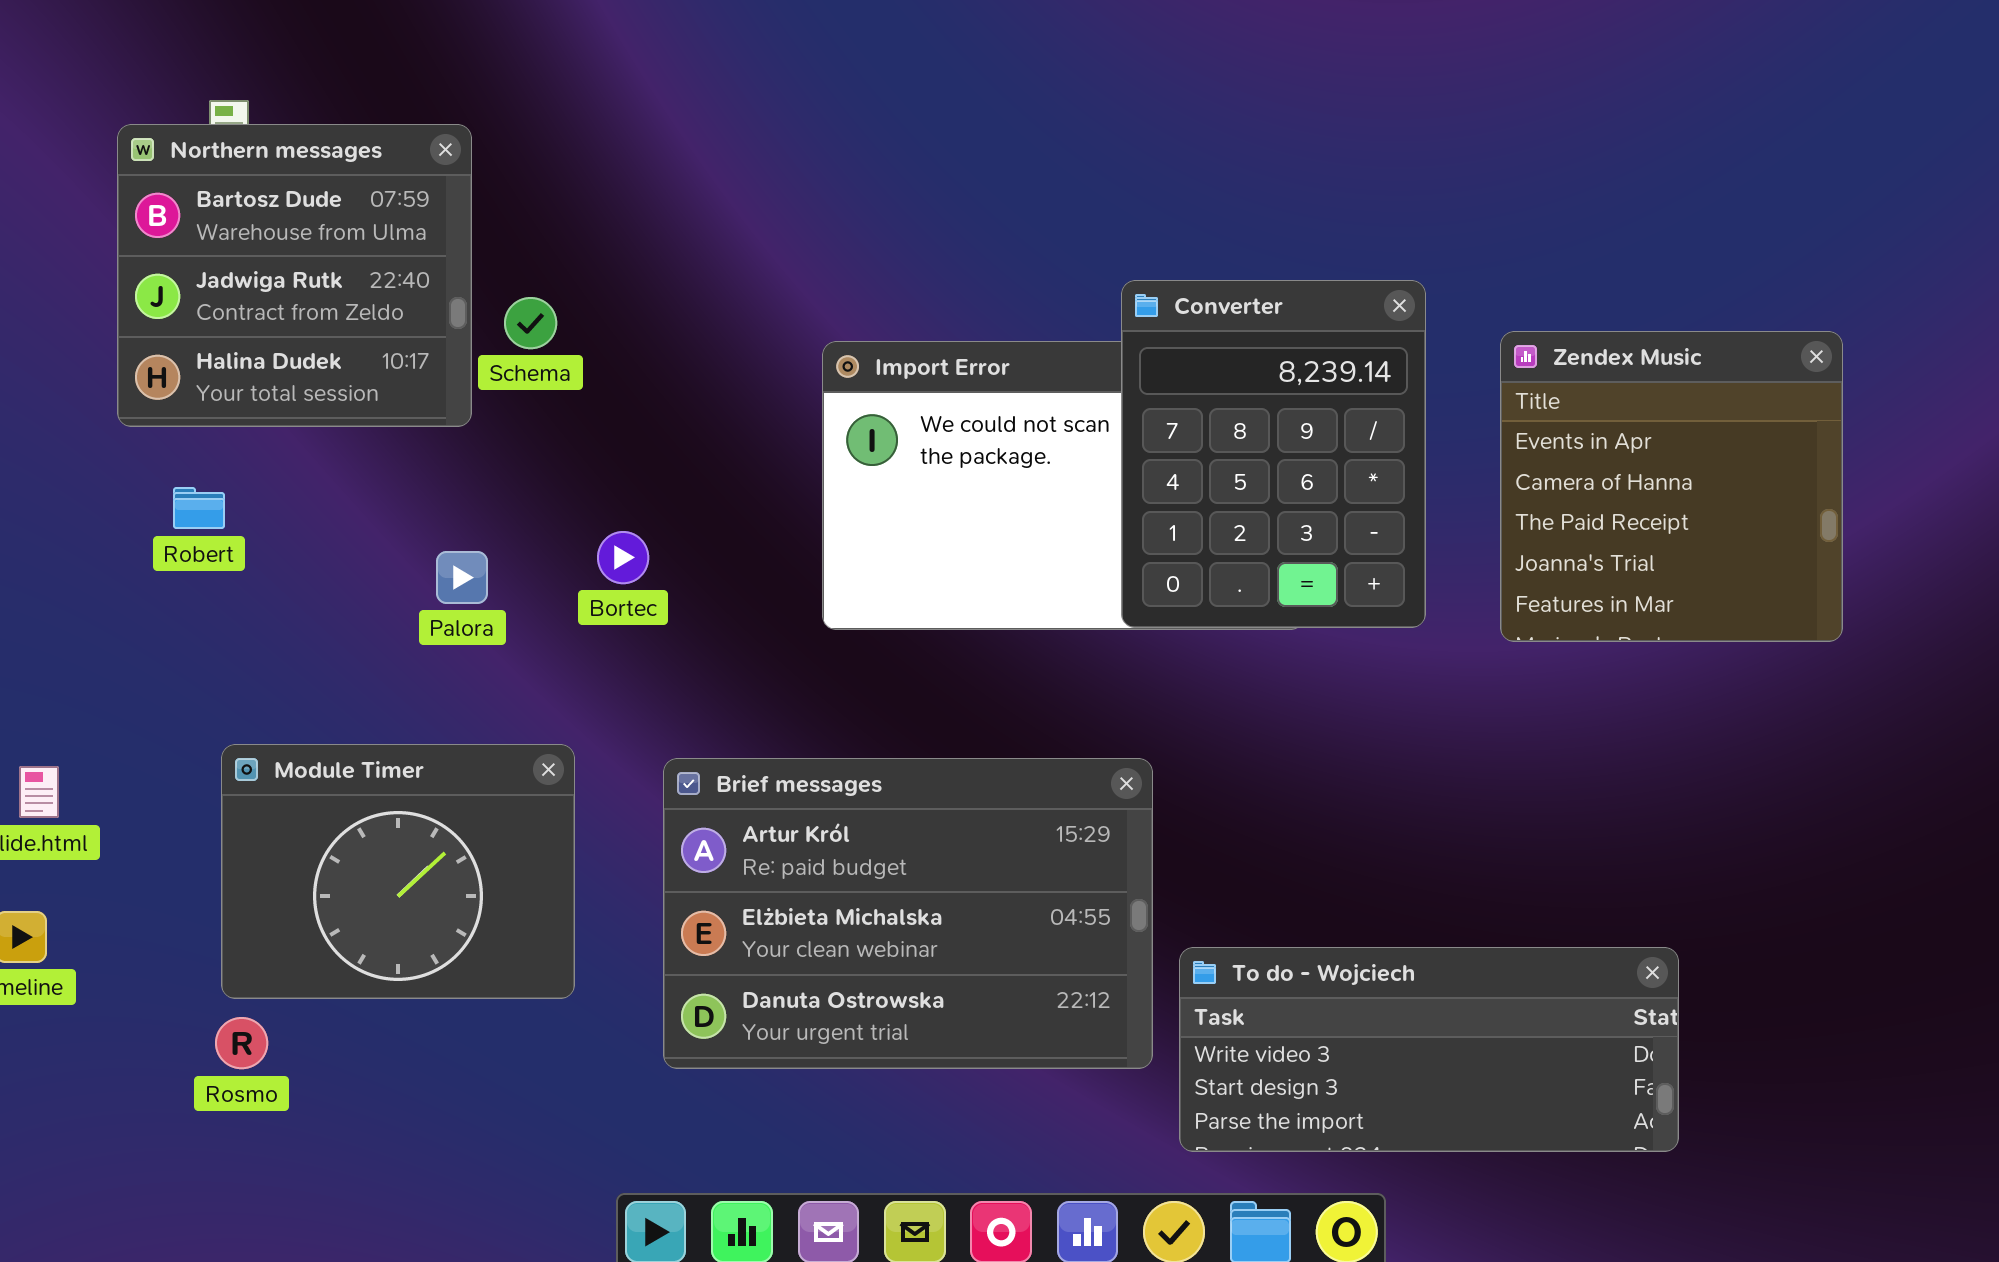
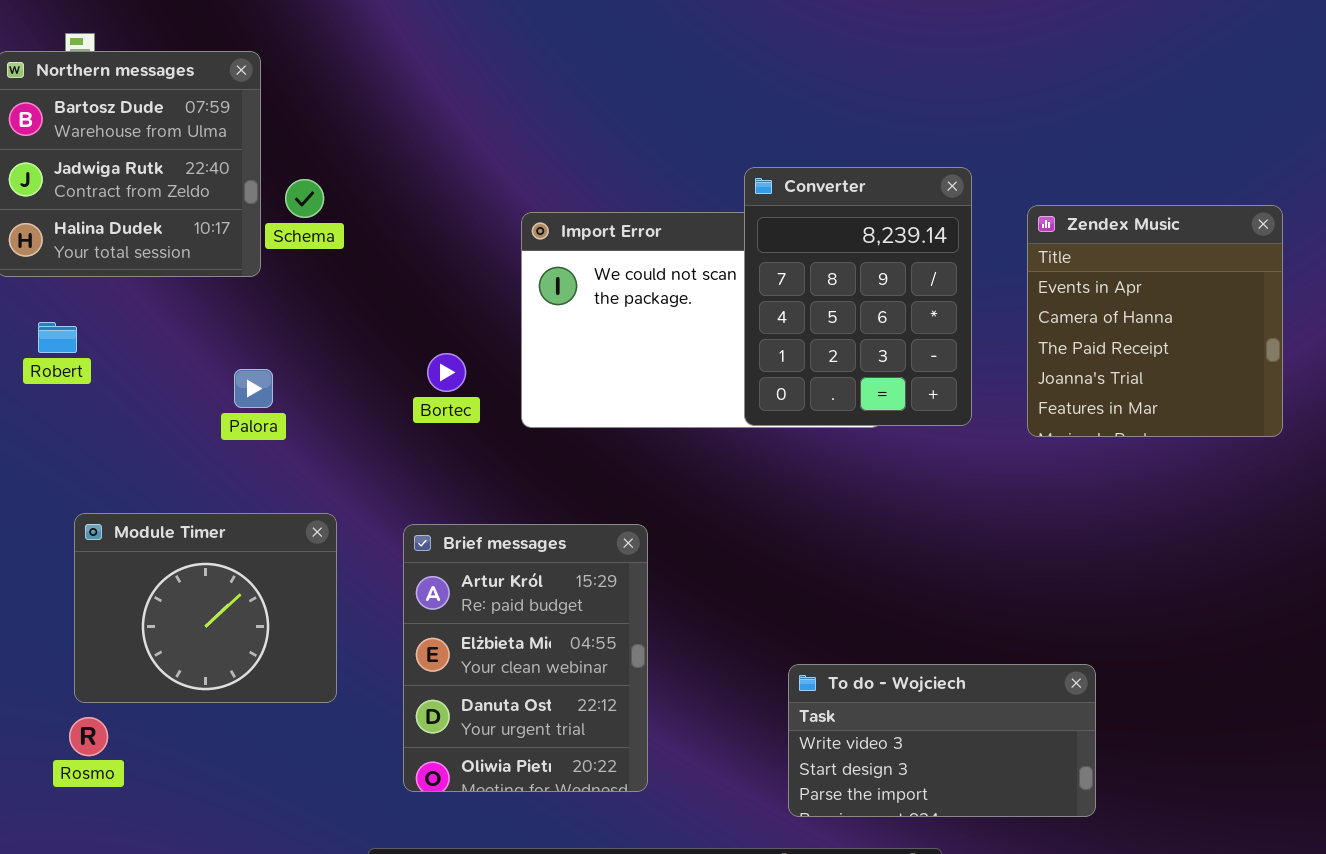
Bortec: [597,531,649,584] -> [427,353,466,392], moved
Brief messages: [663,758,1153,1069] -> [403,524,648,792], resized
To do - Wojciech: [1179,947,1679,1152] -> [788,664,1096,817], resized

